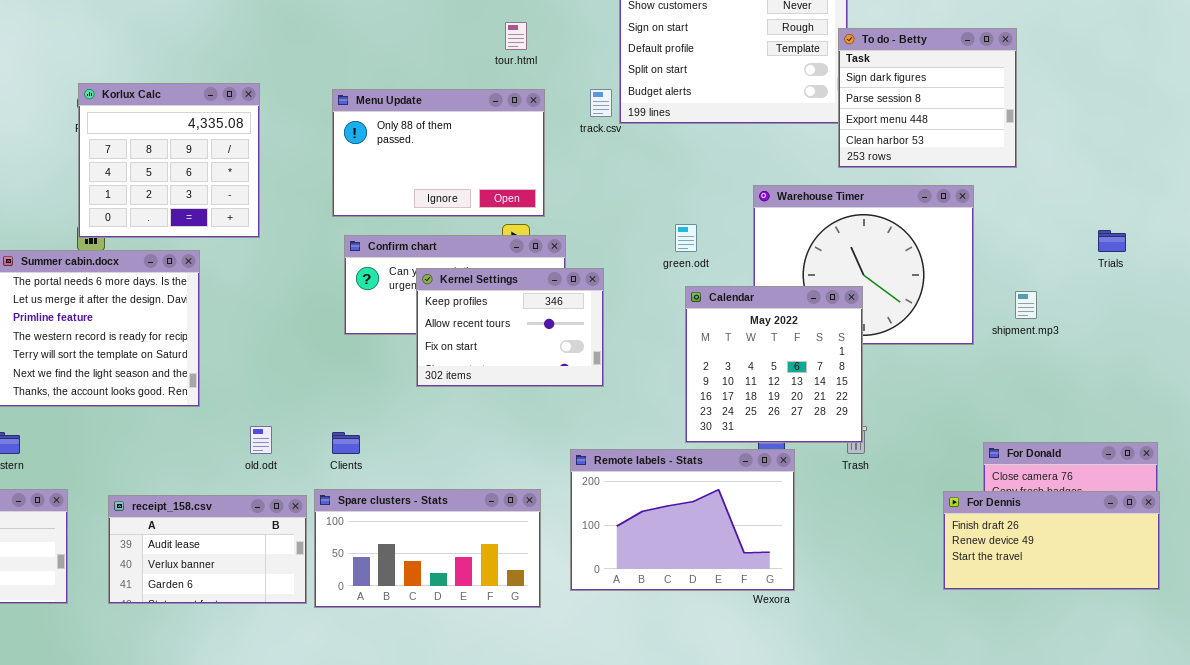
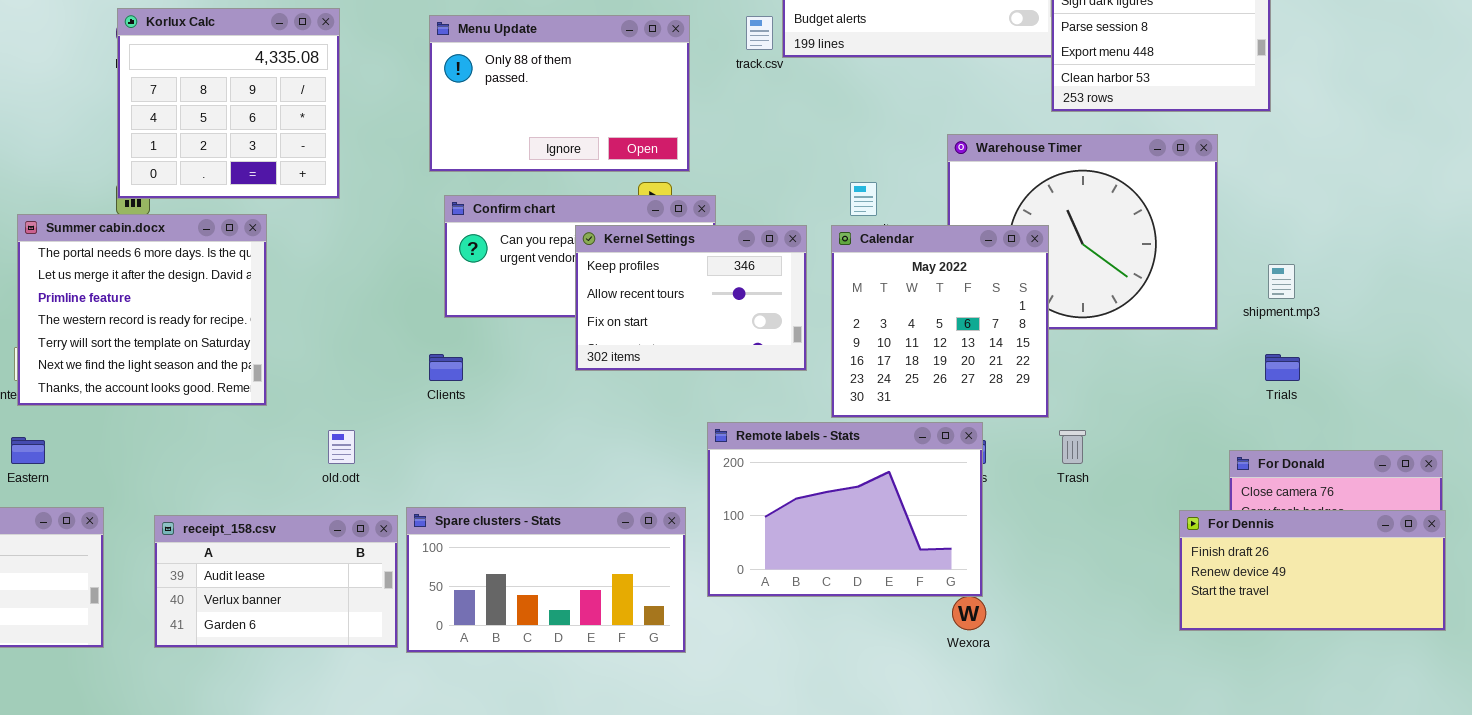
Trials: [1098,230,1126,252] -> [1265,354,1300,381], moved
Kernel Settings: [416,268,604,387] -> [575,225,807,371], moved
Calendar: [685,286,863,443] -> [831,225,1049,418], moved
Clients: [332,432,360,454] -> [429,354,463,381], moved
Remote labels - Stats: [570,449,795,591] -> [707,422,983,597], moved

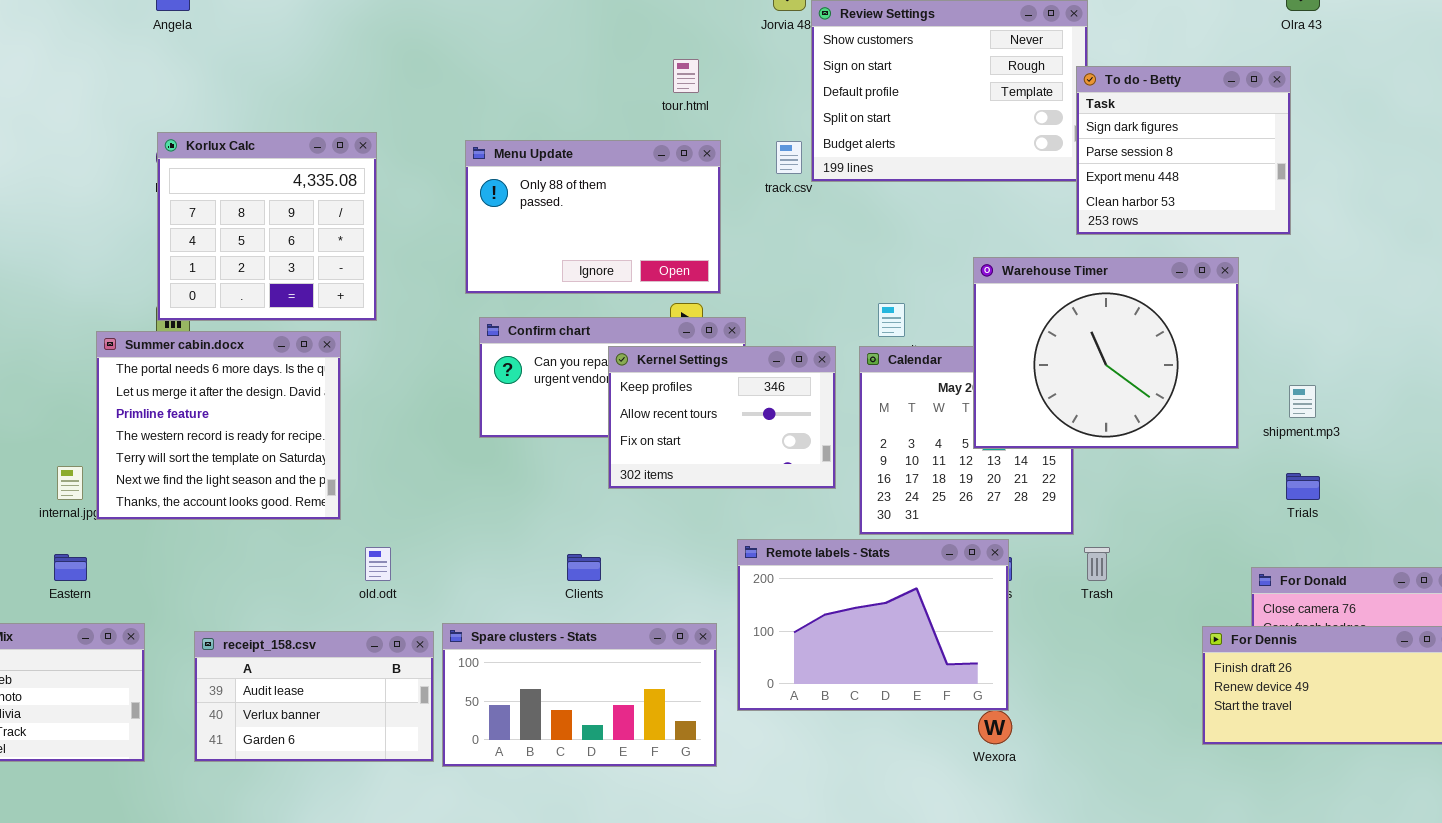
Warehouse Timer: [947,134,1218,330] -> [973,257,1239,449], raised
Summer cabin.docx: [17,214,267,406] -> [96,331,341,520], moved
Clients: [429,354,463,381] -> [567,554,601,581], moved

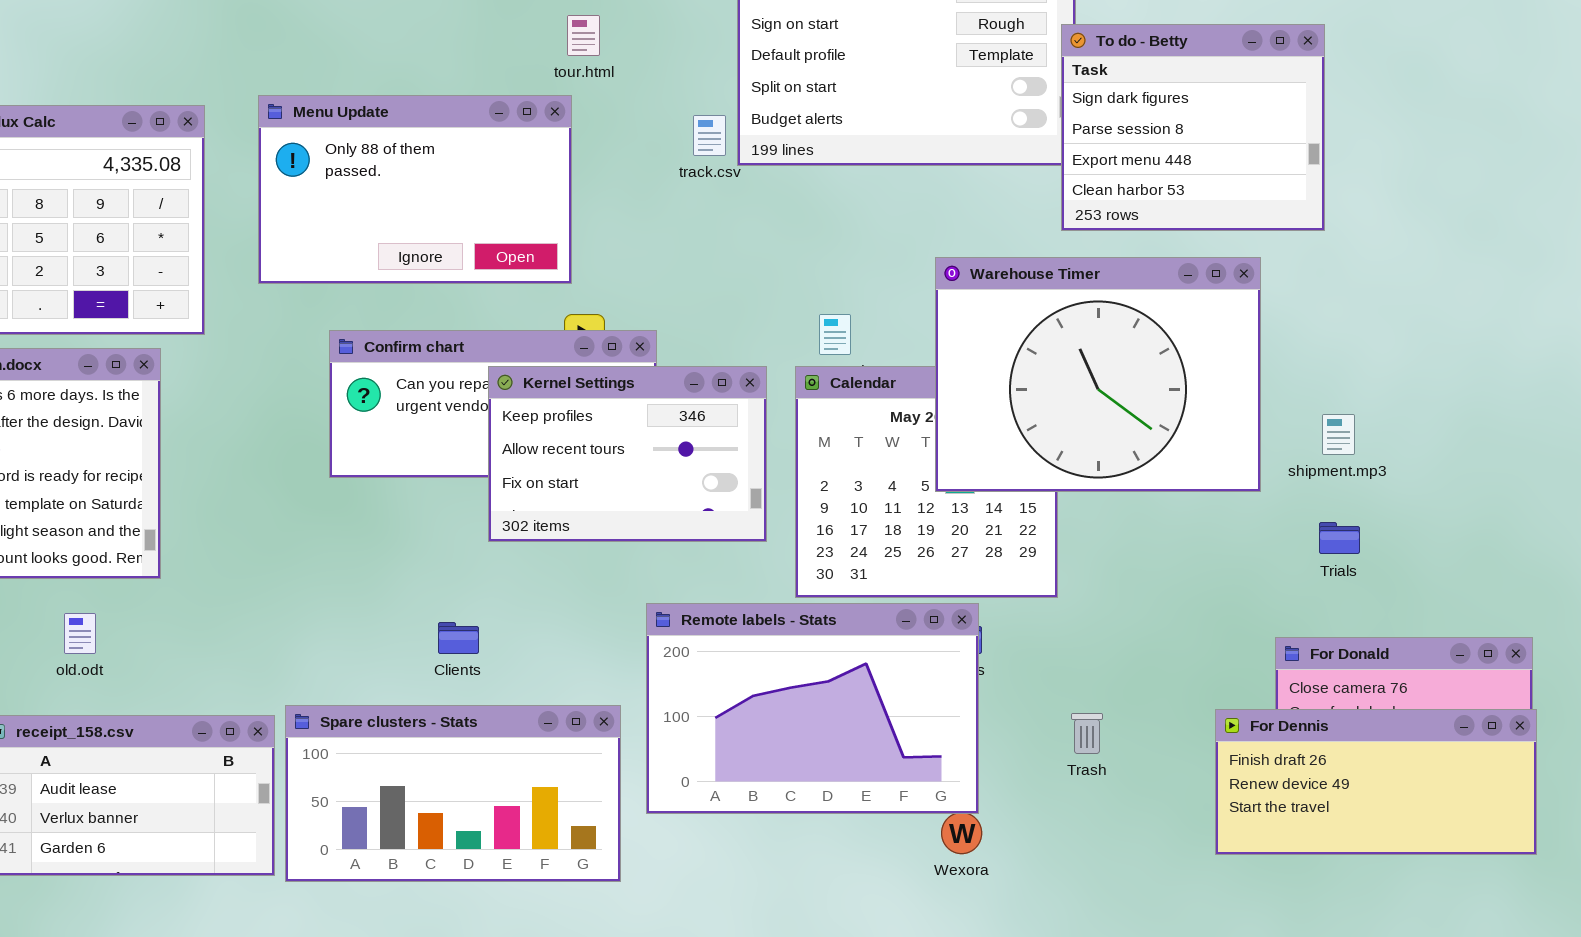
Menu Update: [465,140,721,294] -> [258,95,572,284], moved
old.odt: [365,547,391,581] -> [64,613,96,654], moved
Trash: [1084,547,1110,581] -> [1071,713,1103,754], moved

